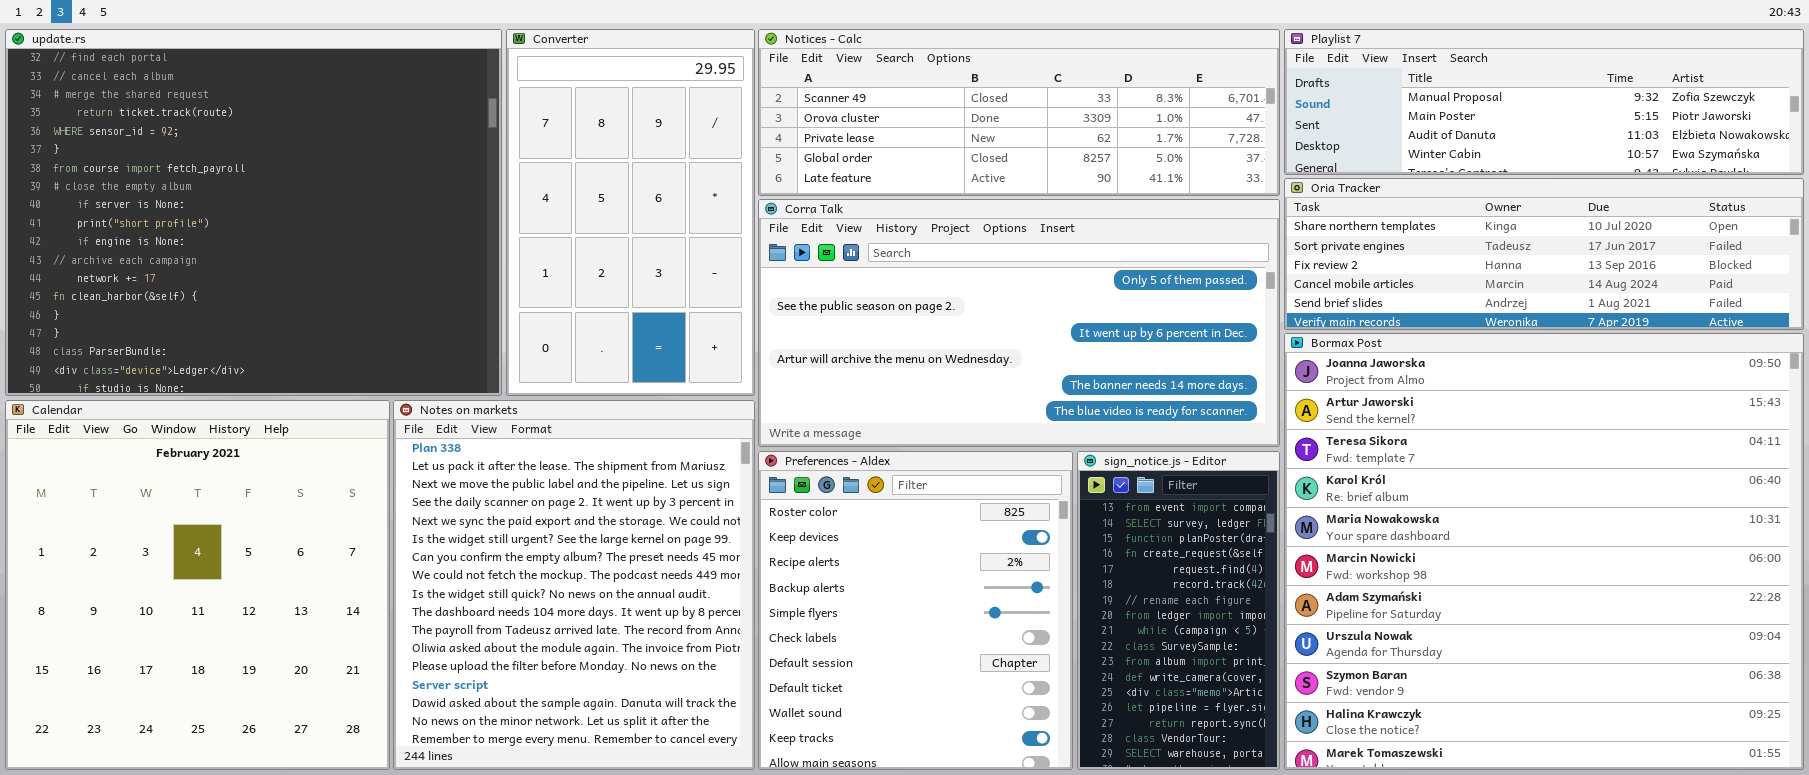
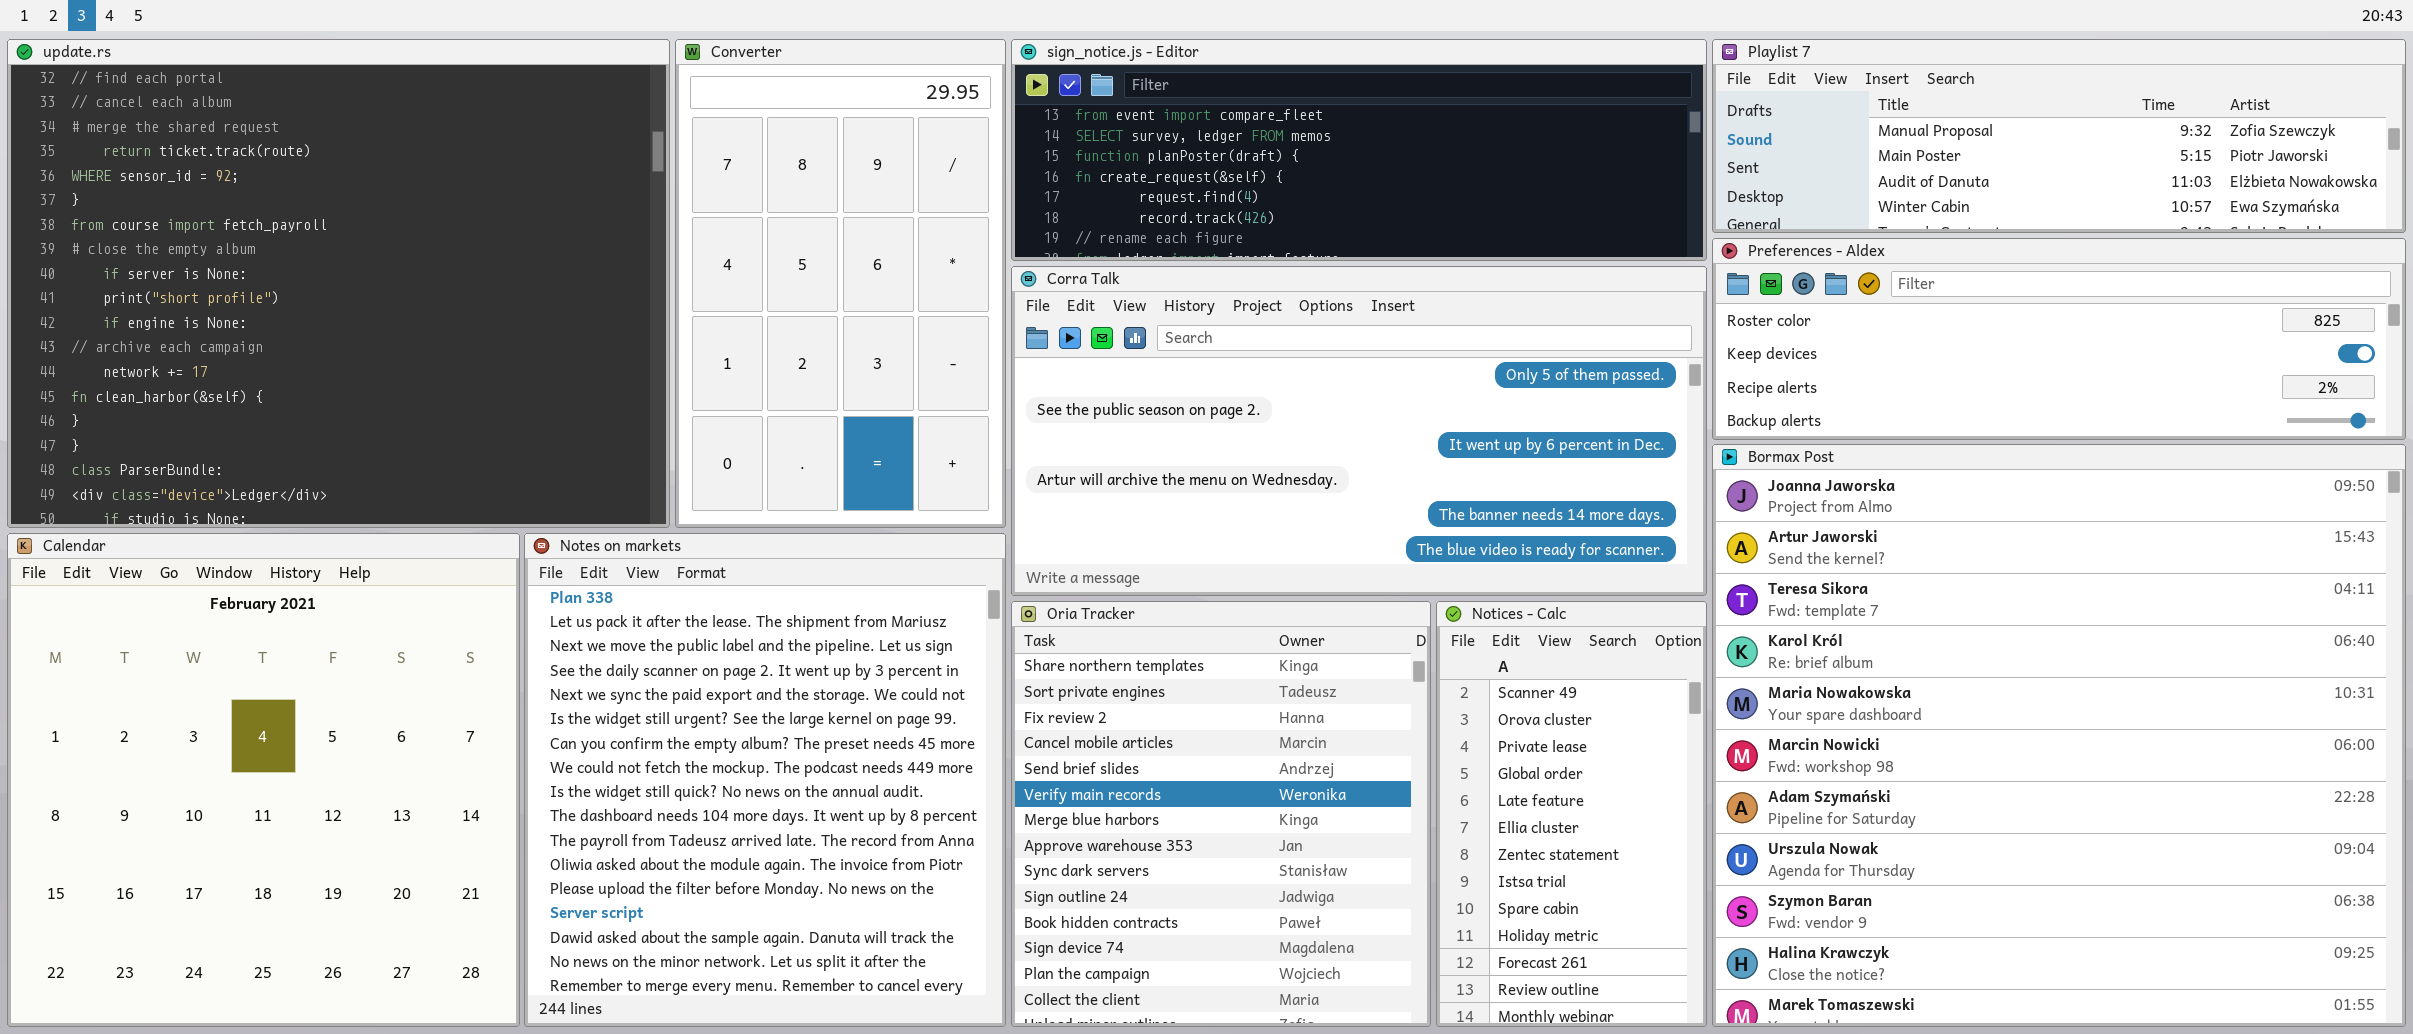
Notices - Calc: [758,29,1280,196] -> [1436,601,1707,1027], moved, resized
Oria Tracker: [1284,178,1804,330] -> [1011,601,1431,1027], moved, resized
Preferences - Aldex: [758,451,1073,770] -> [1712,238,2406,440], moved, resized
sign_notice.js - Editor: [1077,451,1280,770] -> [1011,39,1707,261], moved, resized

